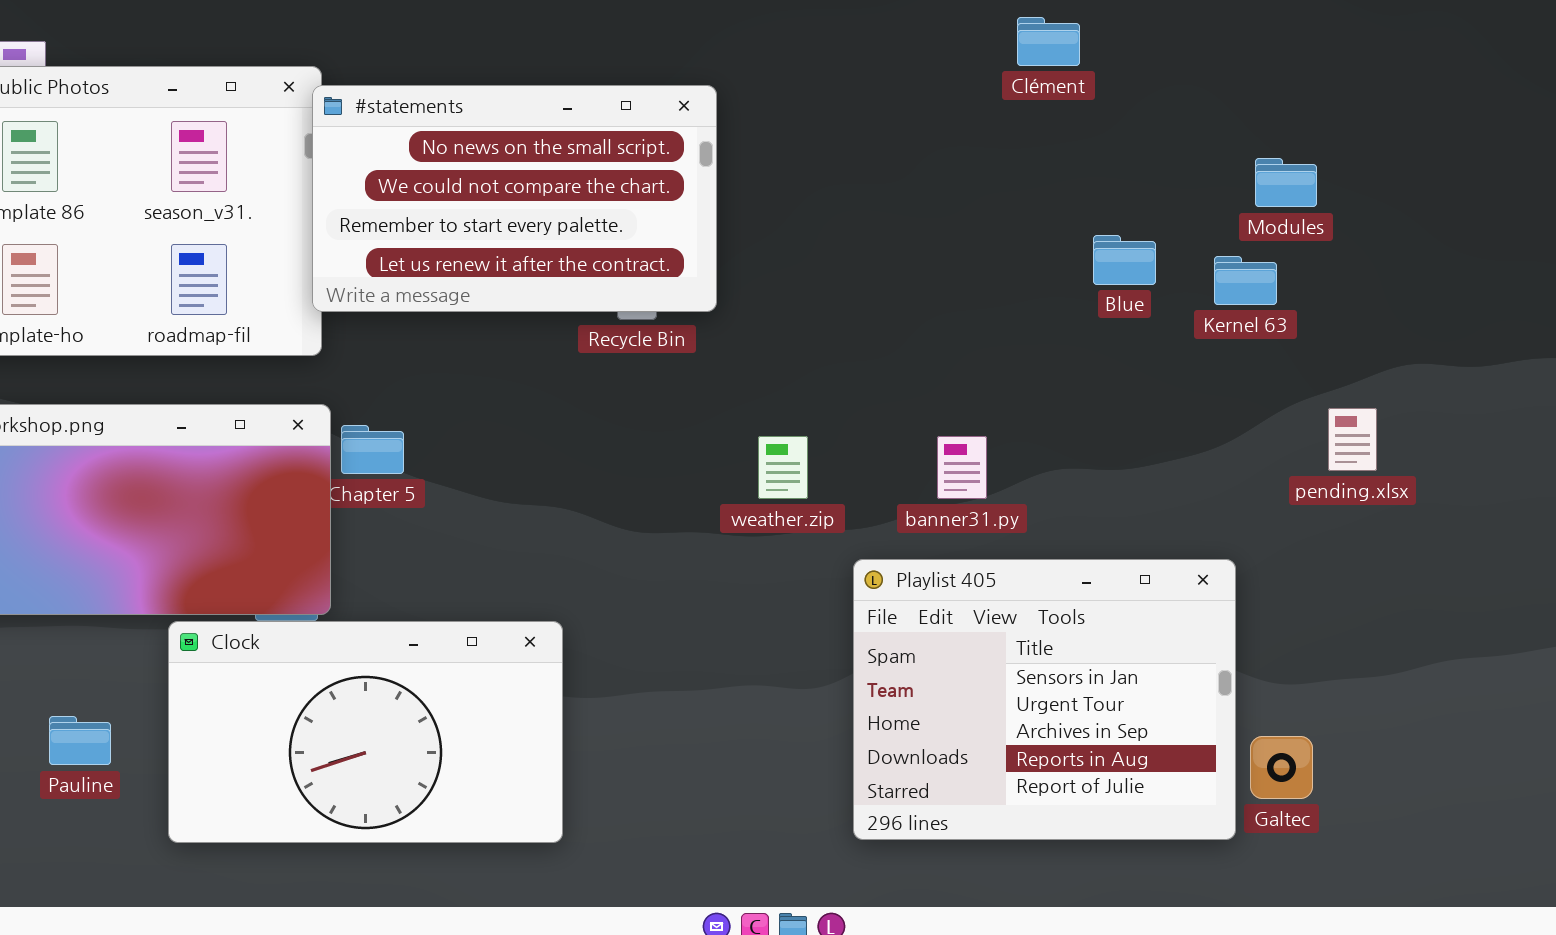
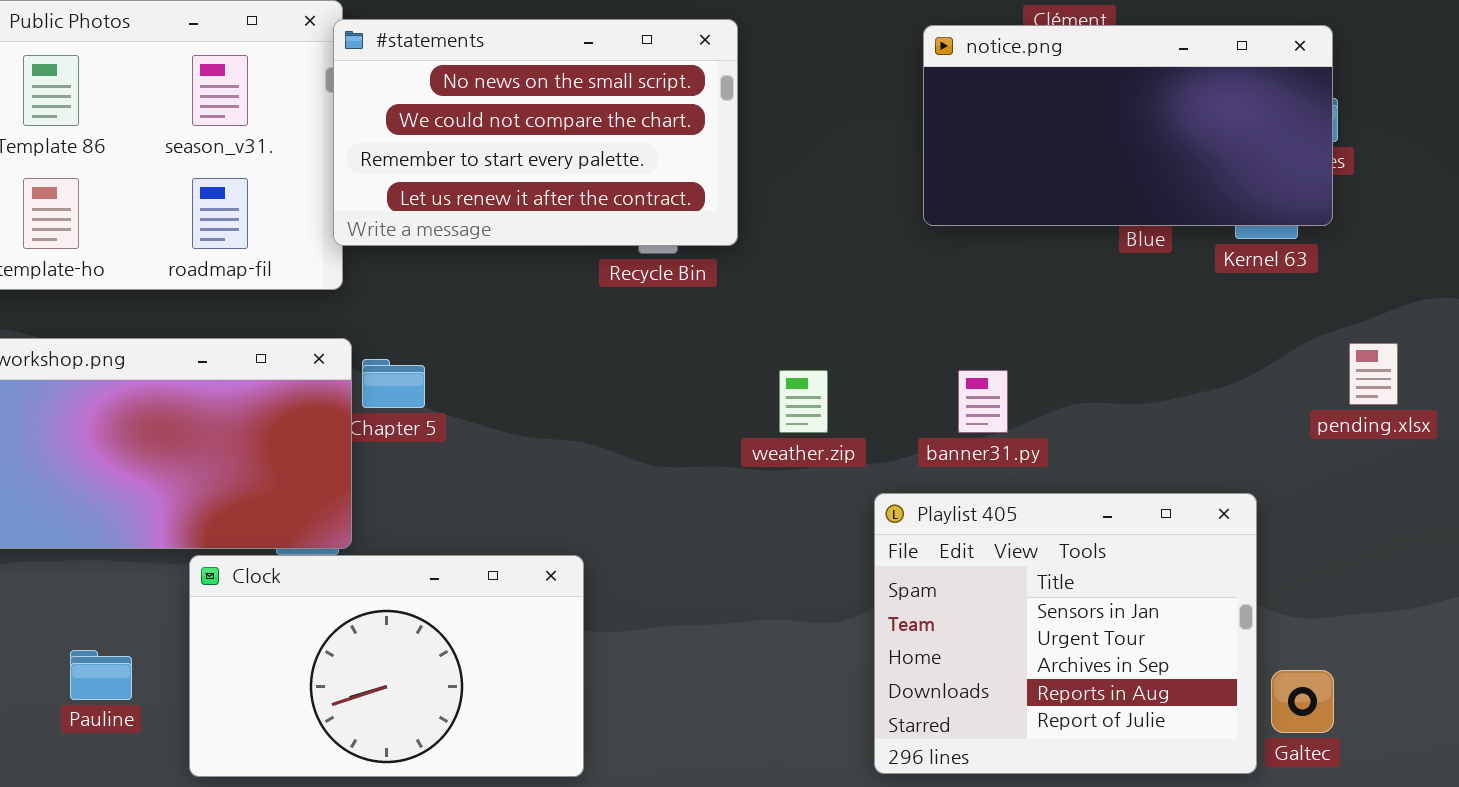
notice.png: none -> [923,25,1333,226], opened

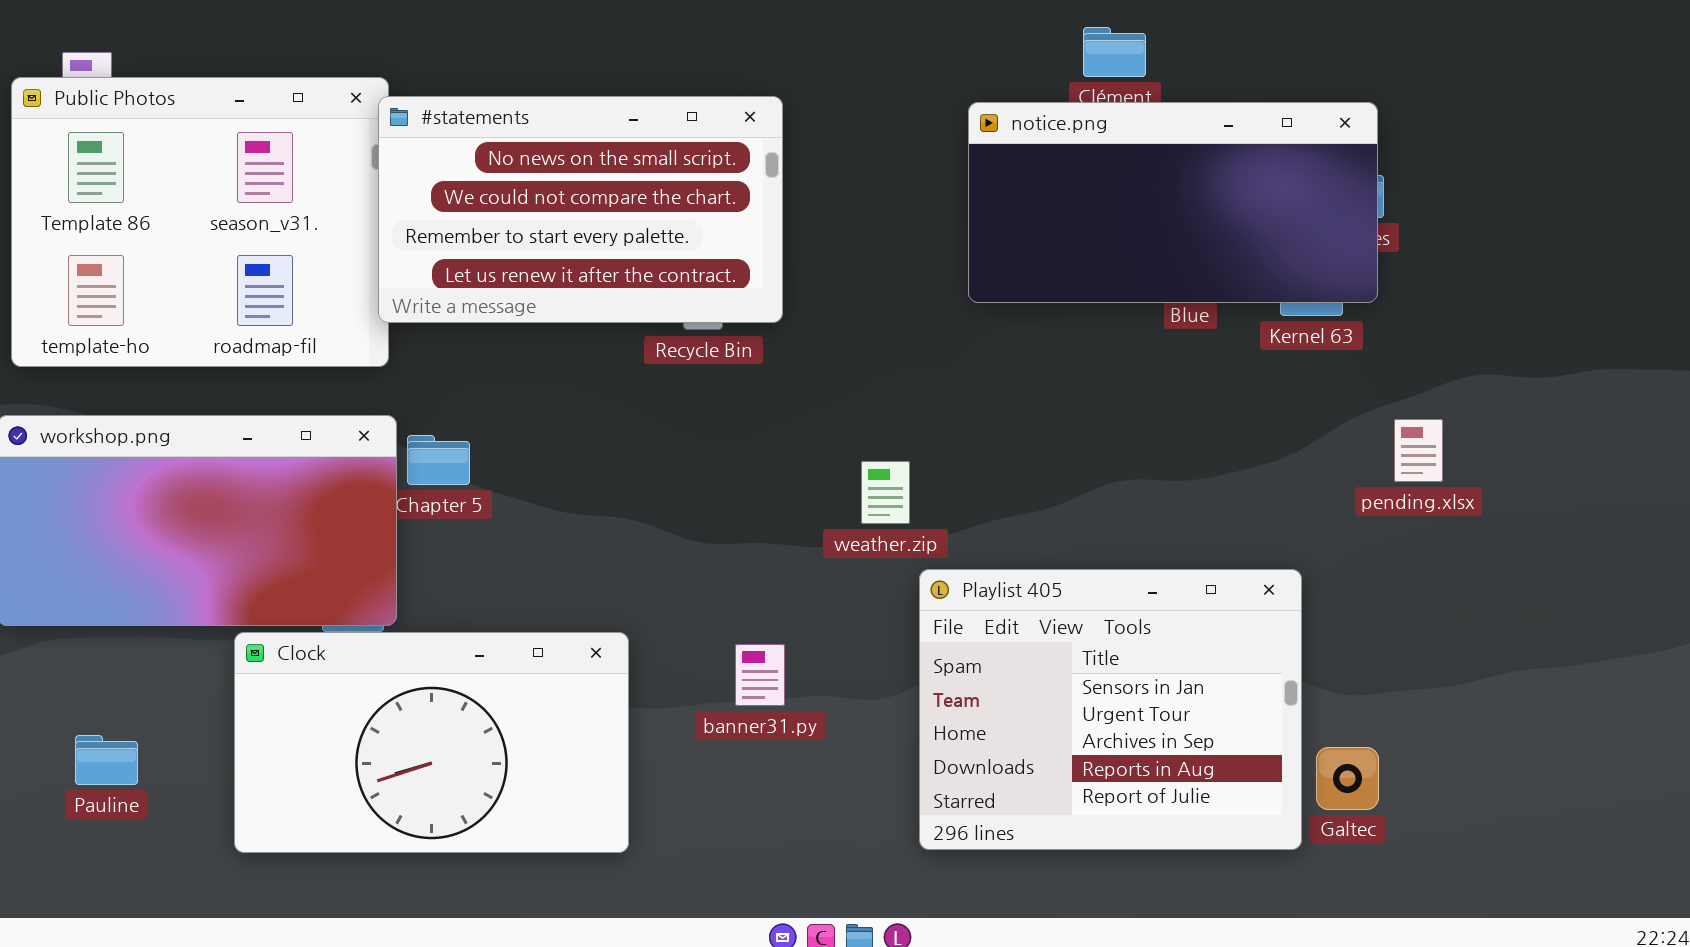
weather.zip: [779,370,828,433] -> [861,461,910,524], moved
banner31.py: [958,370,1008,433] -> [735,644,785,706], moved
Pauline: [70,650,132,700] -> [75,735,138,785], moved

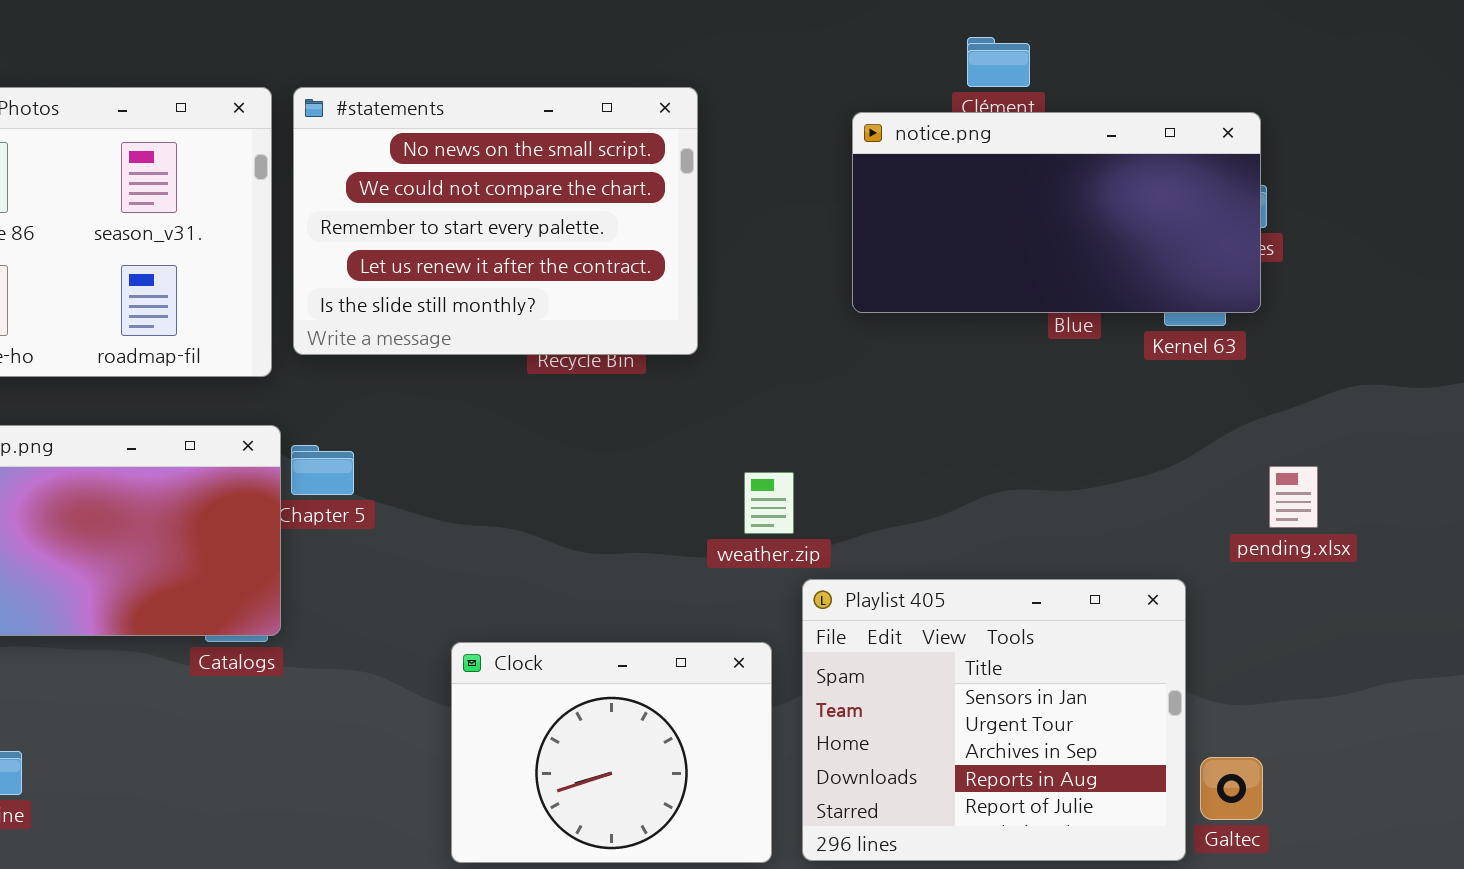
#statements: [378,96,783,323] -> [293,87,698,355], moved, resized
pending.xlsx: [1394,419,1443,482] -> [1269,466,1318,528], moved
Clock: [234,632,629,853] -> [451,642,772,863], moved, resized

